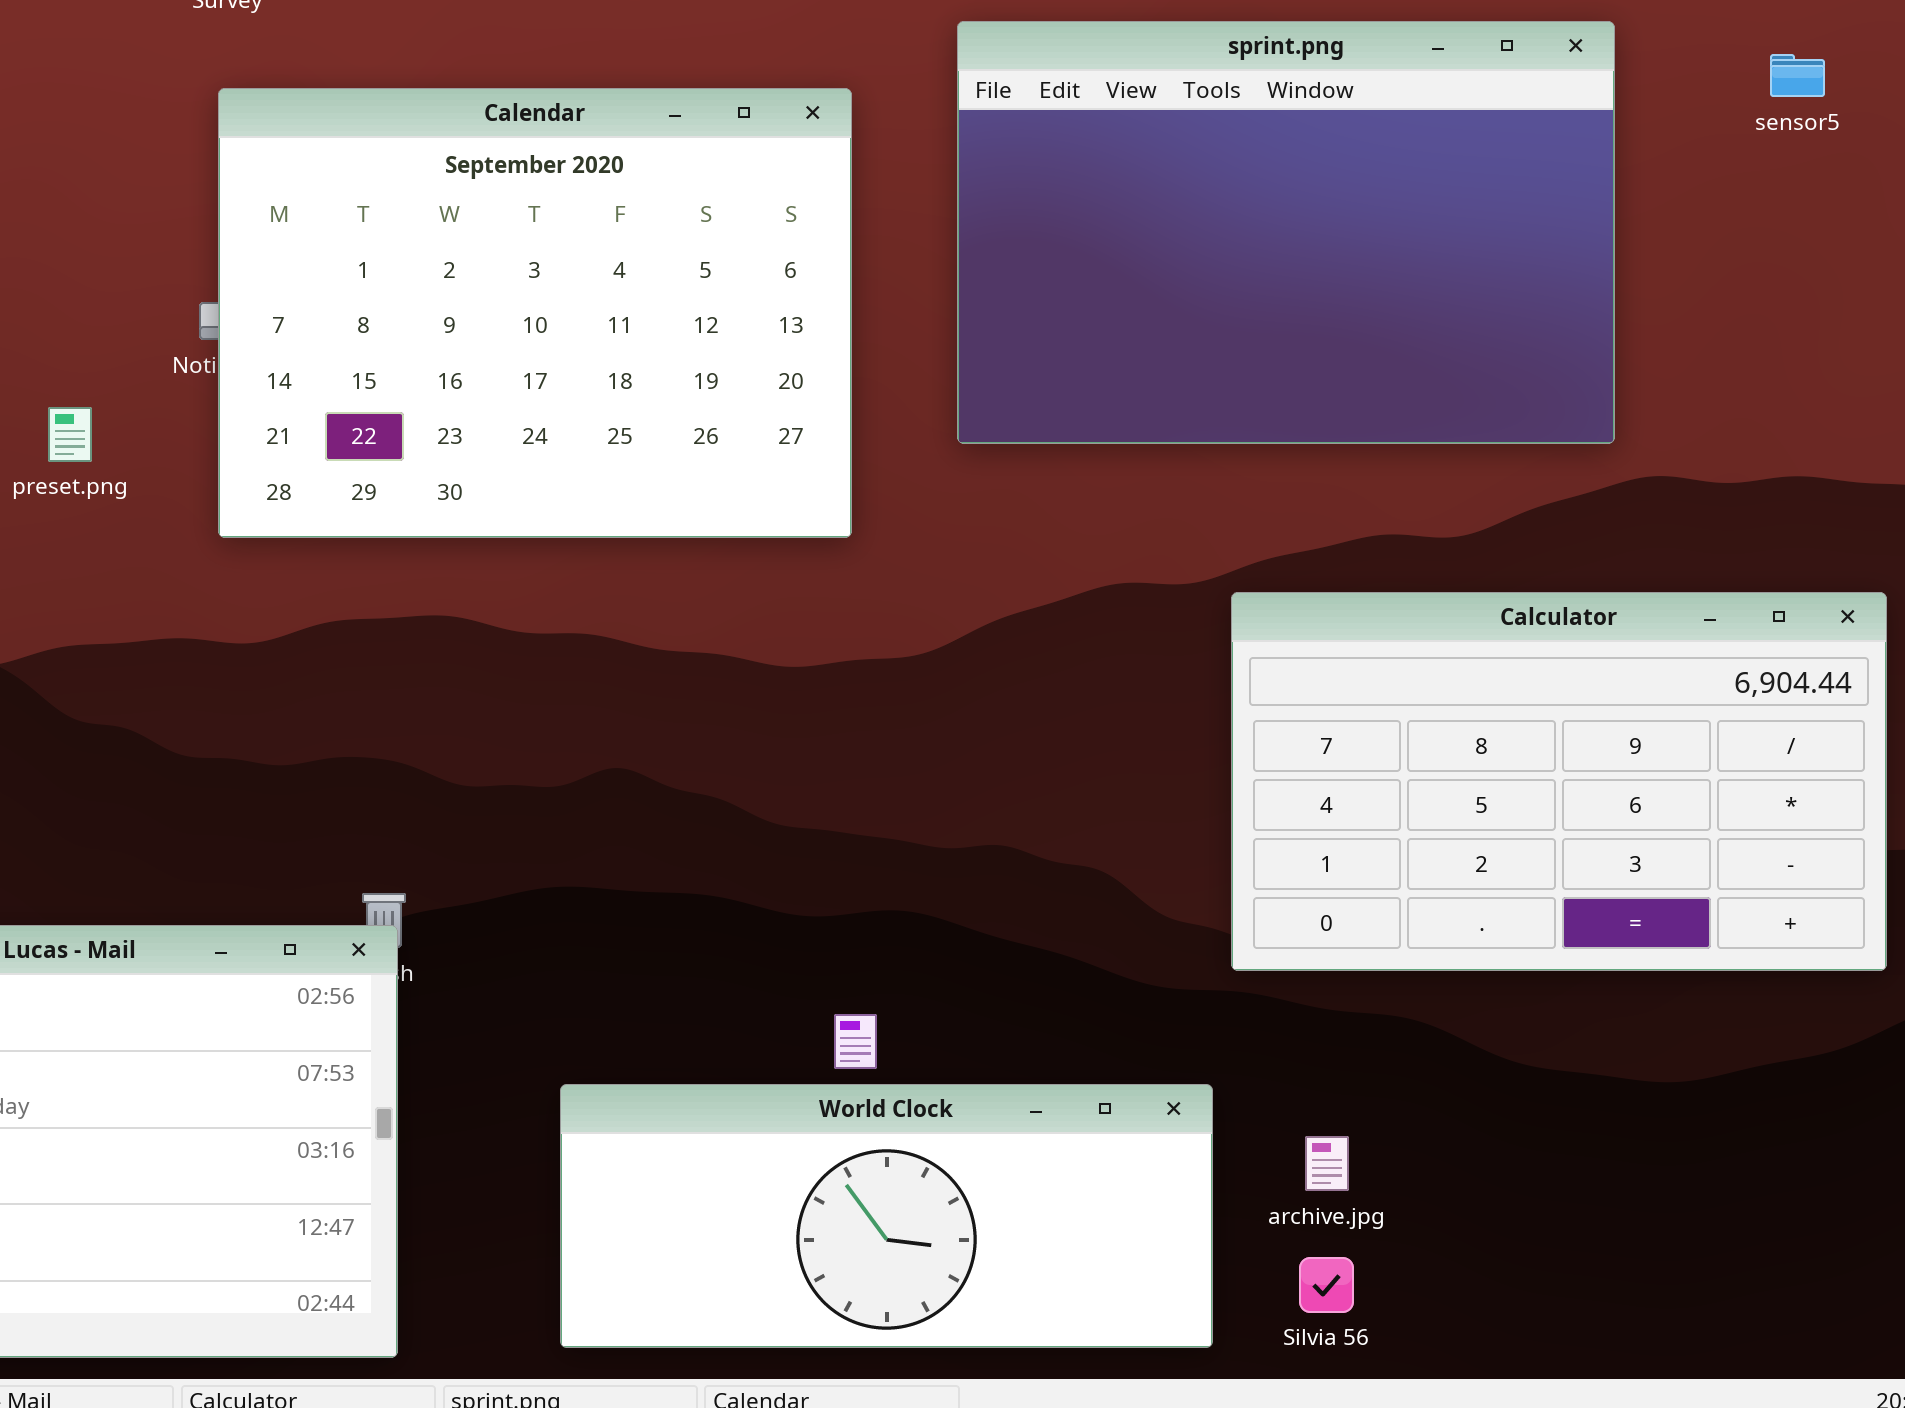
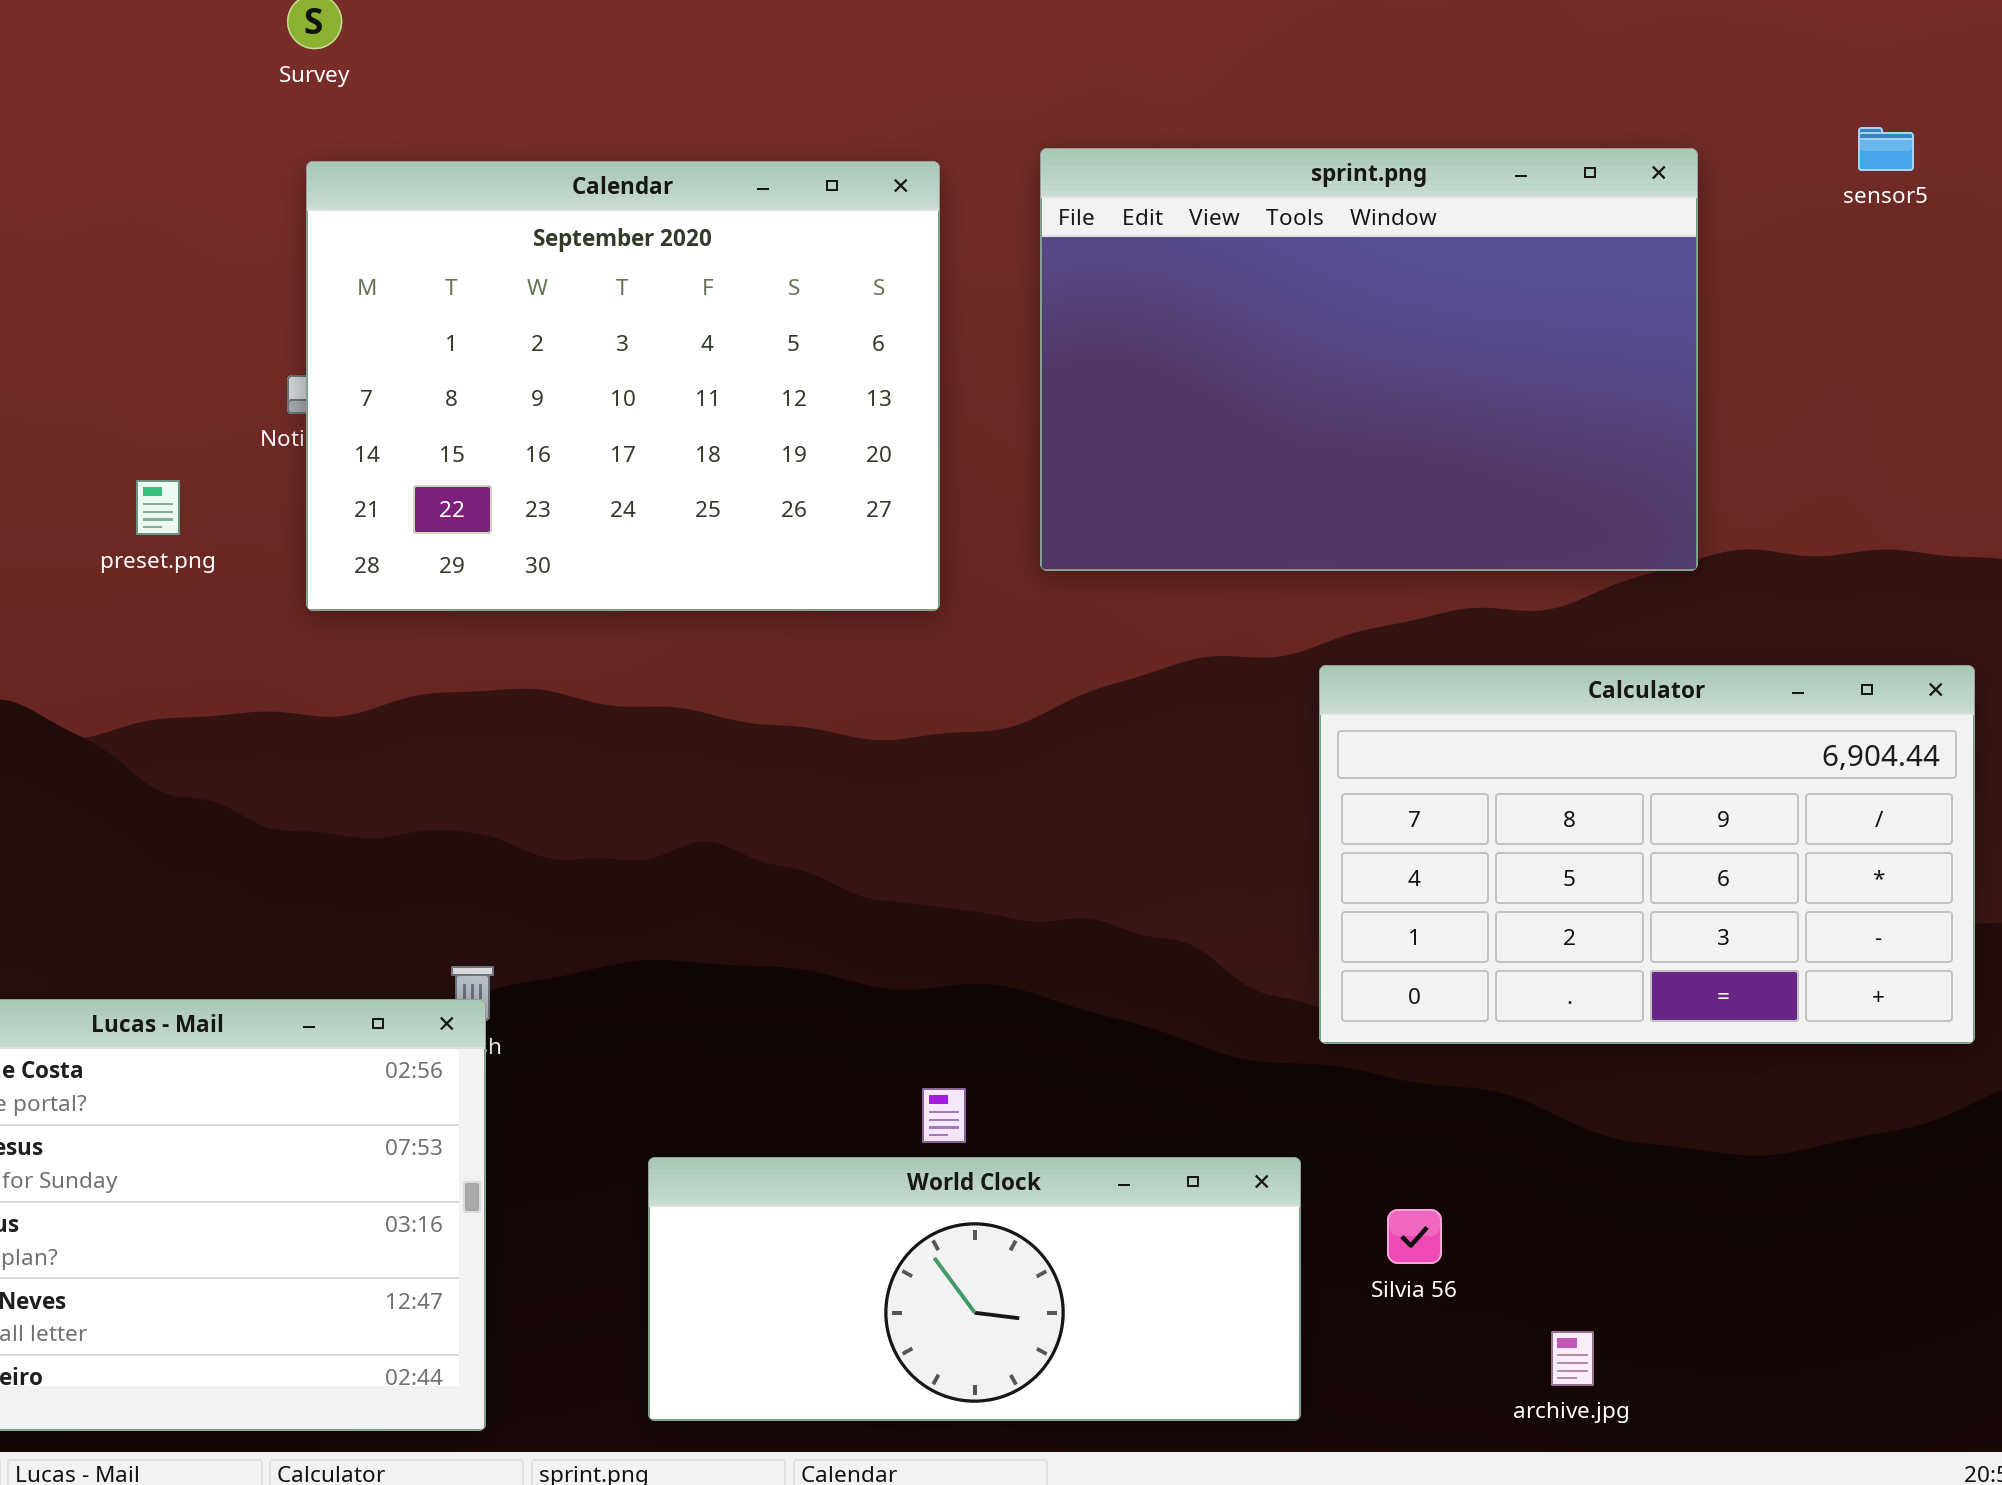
sprint.png: [957,21,1615,444] -> [1040,148,1698,571], moved
archive.jpg: [1305,1136,1349,1191] -> [1551,1331,1594,1386], moved
Silvia 56: [1299,1257,1354,1313] -> [1387,1209,1442,1264], moved

